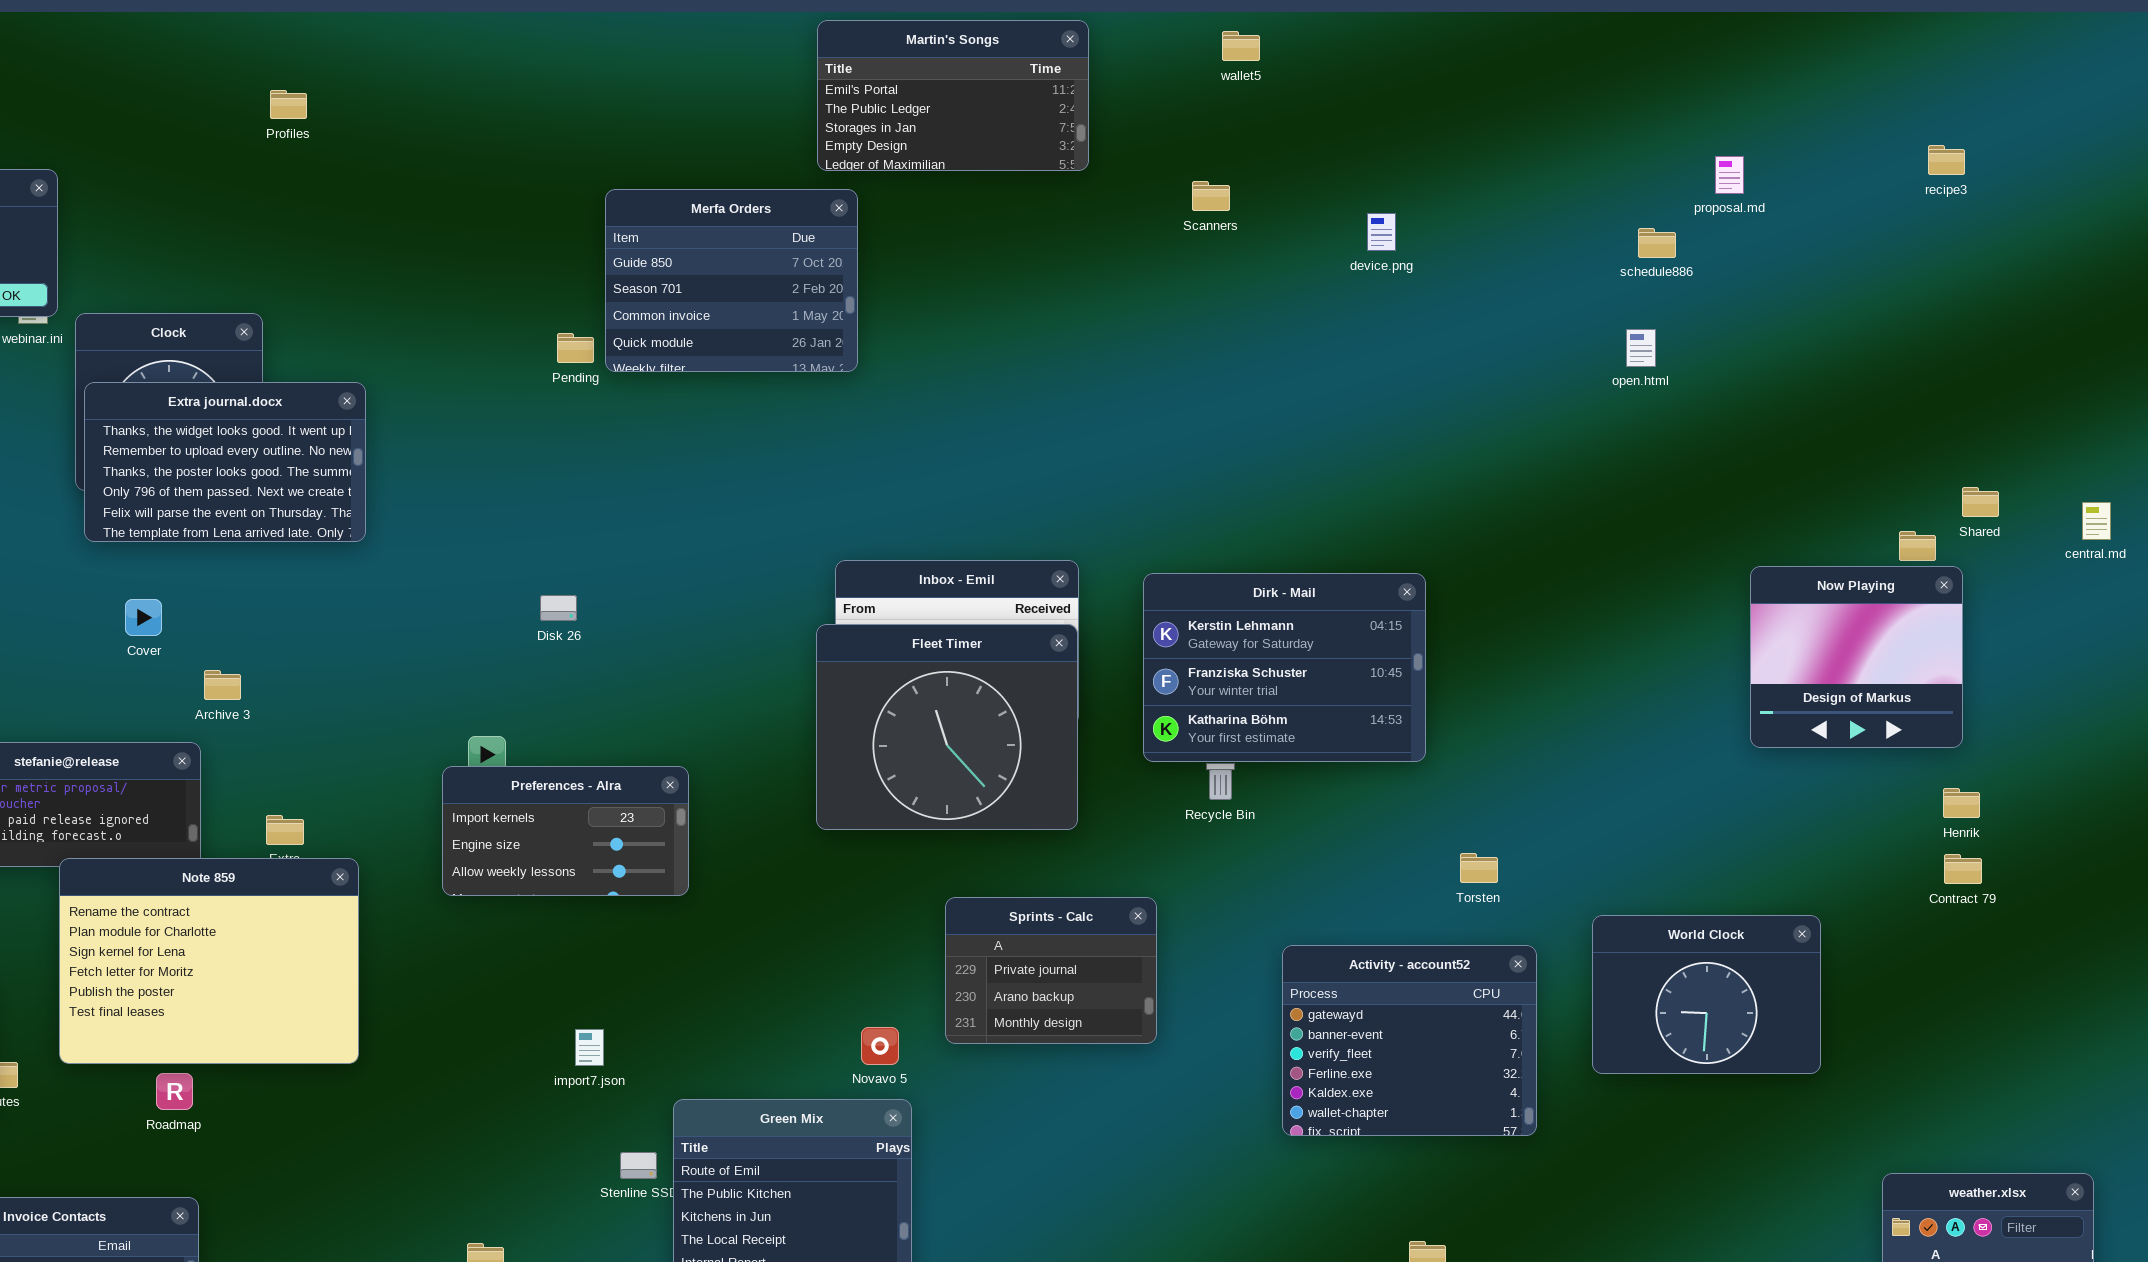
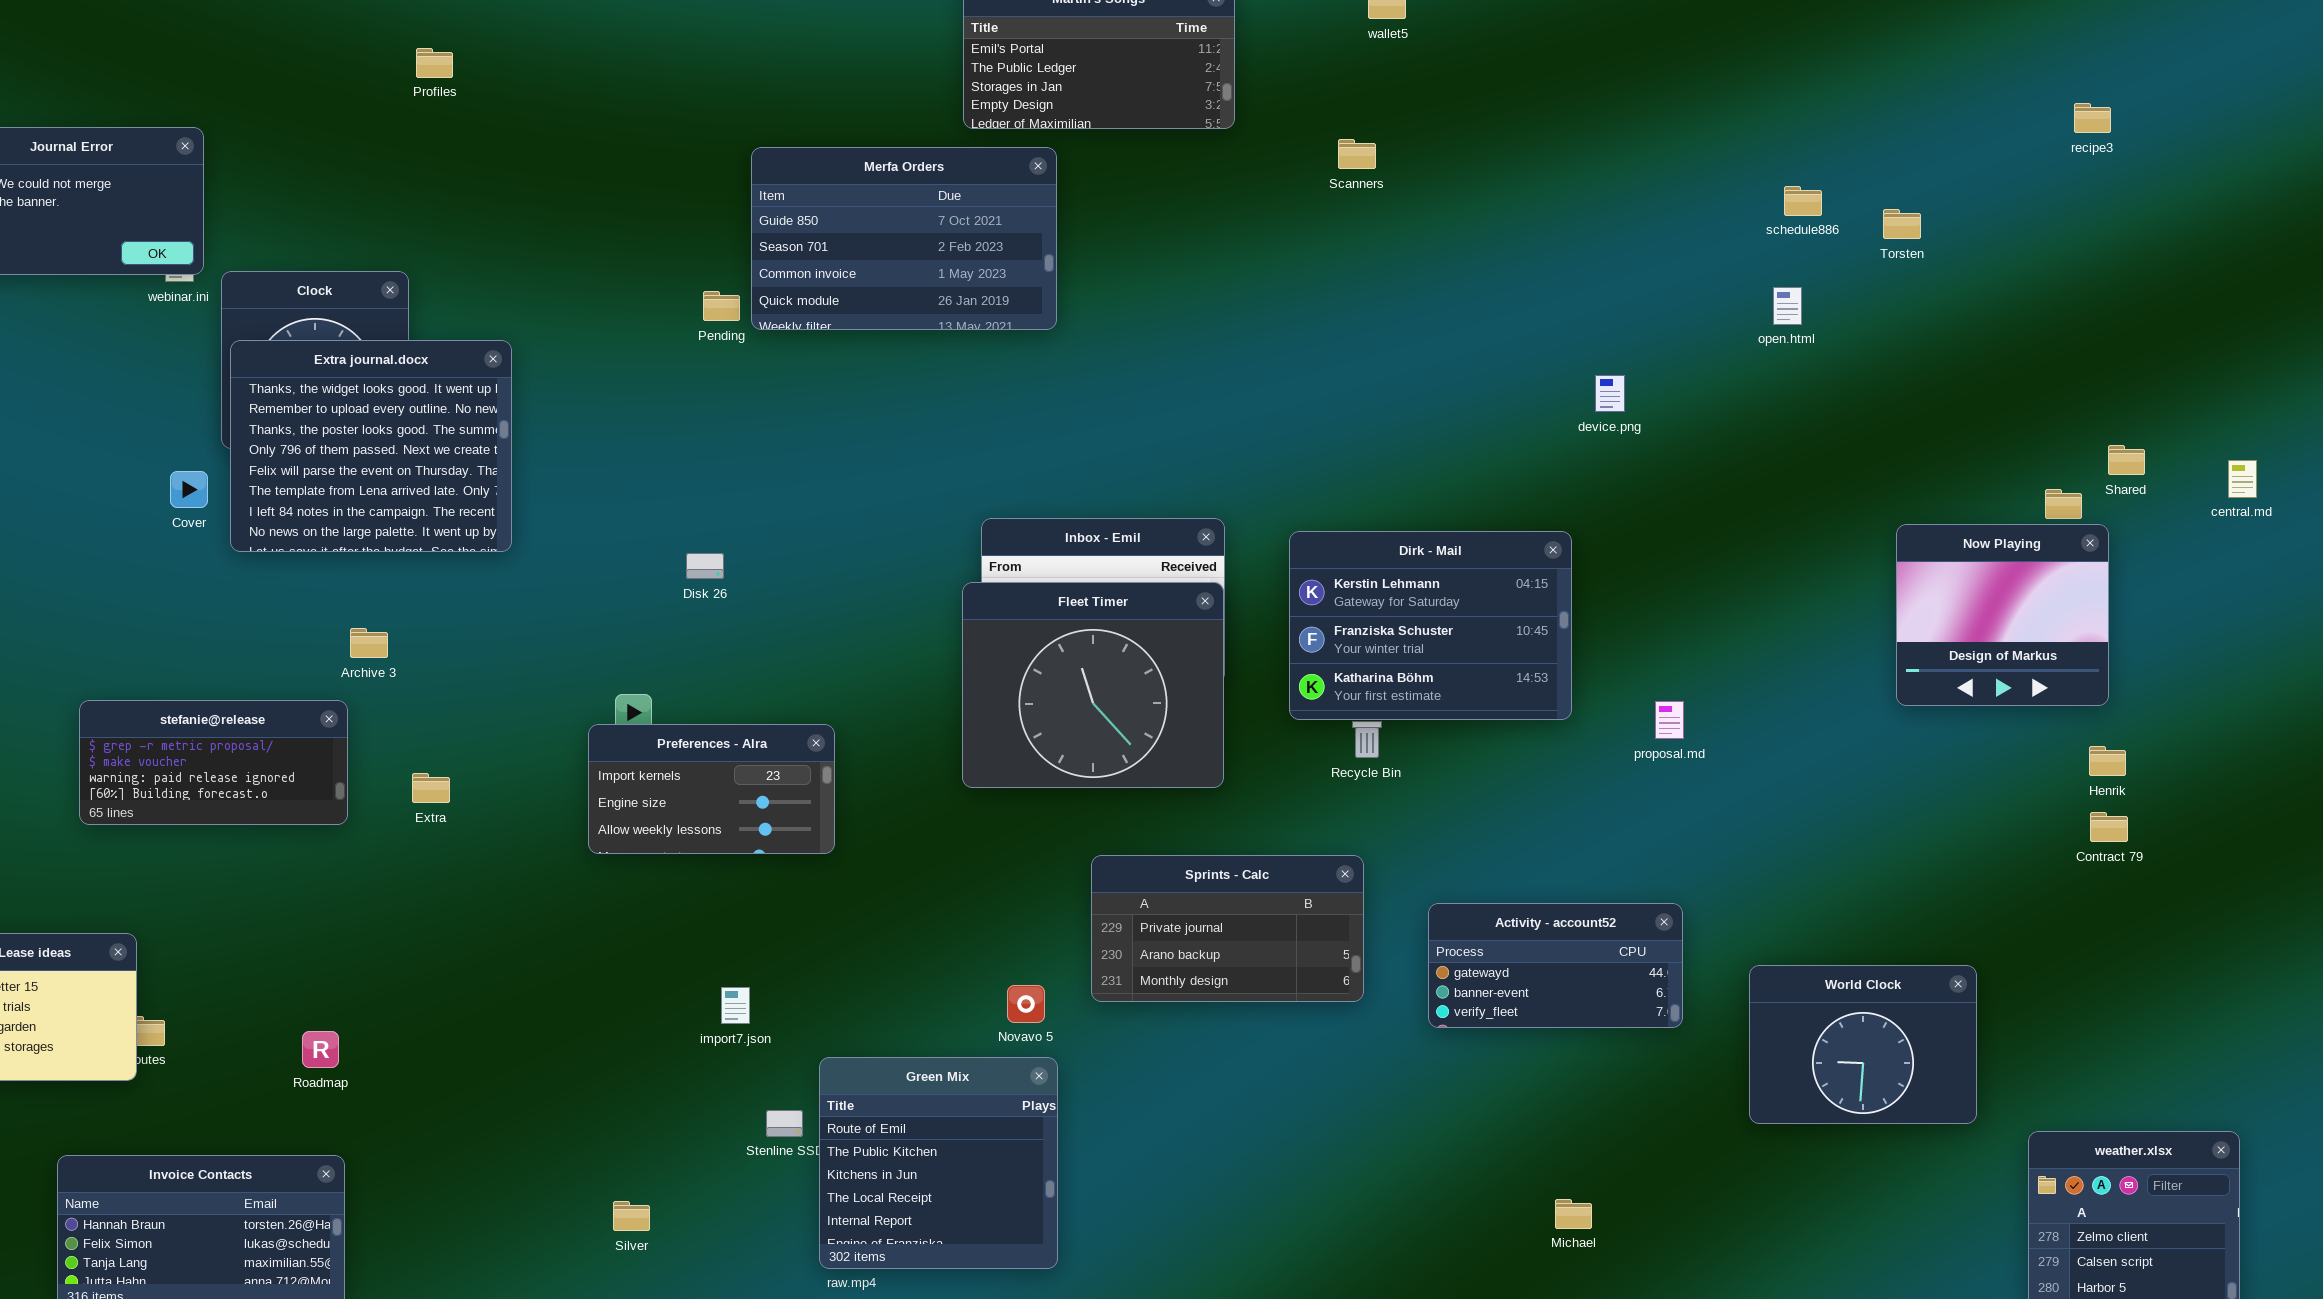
proposal.md: [1715,156,1744,194] -> [1655,701,1684,739], moved
Merfa Orders: [605,189,858,372] -> [751,147,1057,330], resized
device.png: [1367,213,1396,251] -> [1595,375,1625,412], moved
Extra journal.docx: [84,382,366,542] -> [230,340,512,552], resized
Cover: [125,599,162,636] -> [170,471,208,508], moved
Torsten: [1460,853,1498,883] -> [1883,209,1921,239], moved
Note 859: [59,858,359,1064] -> none, closed
Sprints - Calc: [945,897,1157,1044] -> [1091,855,1364,1002], resized
World Clock: [1592,915,1821,1074] -> [1749,965,1977,1124], moved
Activity - account52: [1282,945,1537,1136] -> [1428,903,1683,1028], resized

